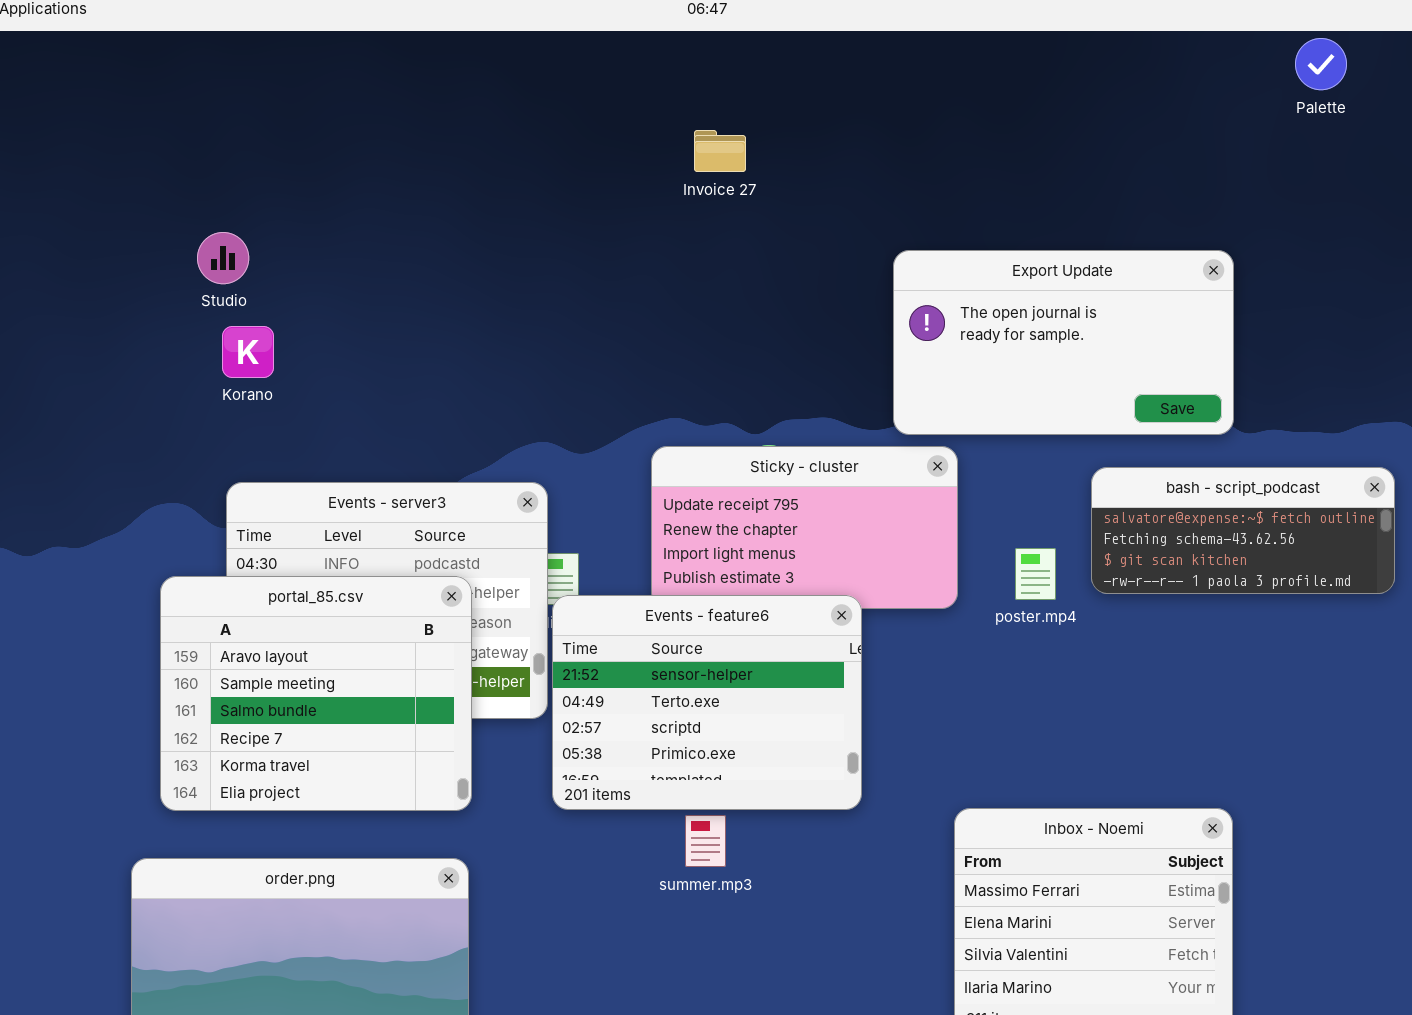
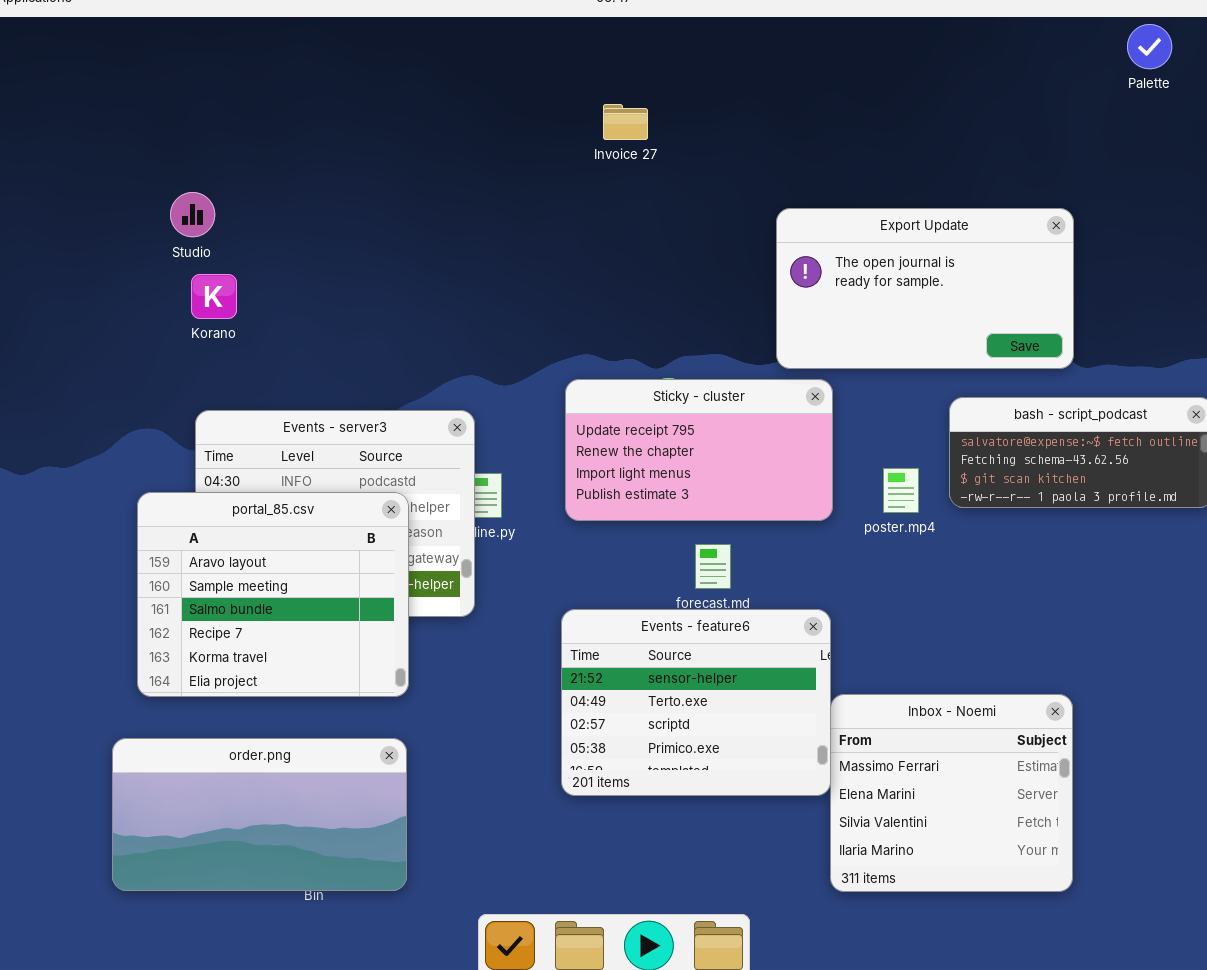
Events - feature6: [552,595,862,810] -> [561,609,831,796], moved

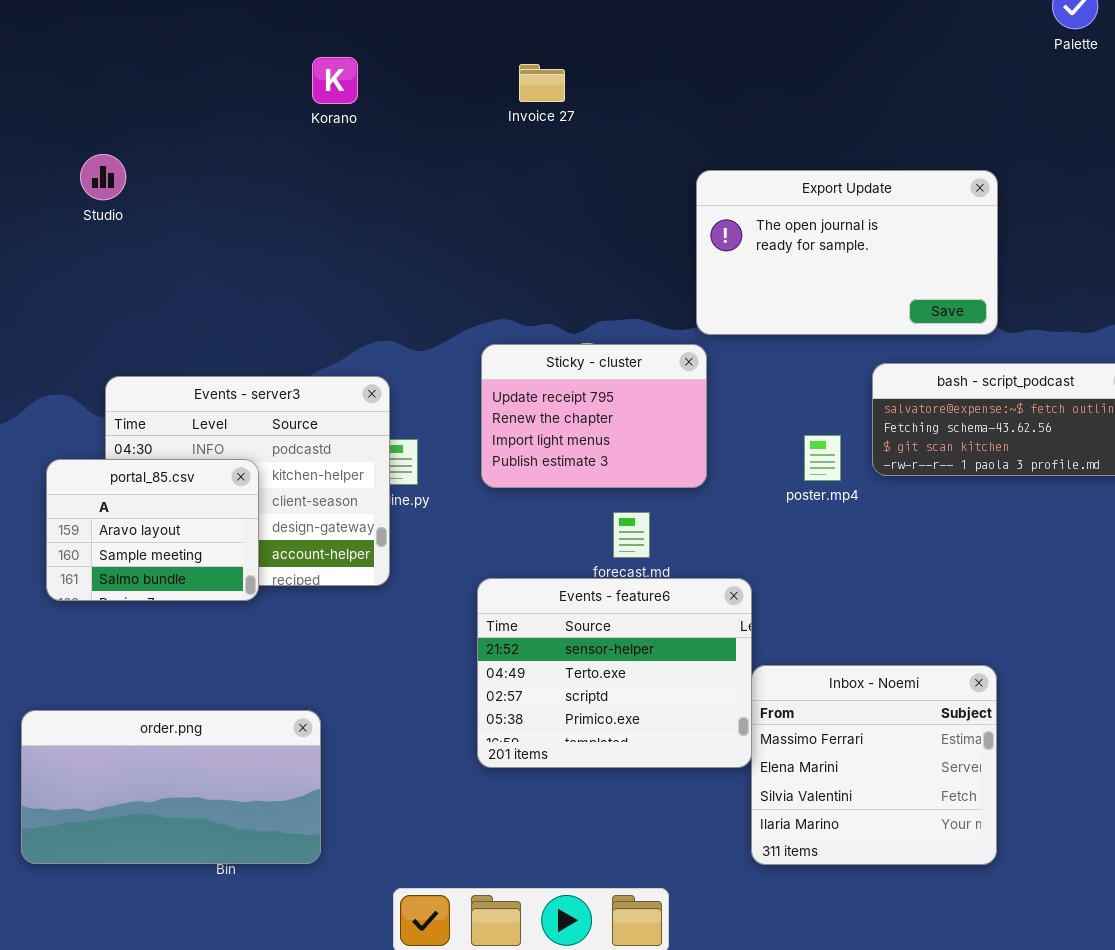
Korano: [191,274,237,319] -> [312,57,358,104], moved
Sticky - cluster: [565,379,833,521] -> [481,344,707,488], resized
portal_85.csv: [137,492,409,697] -> [46,459,259,601], resized

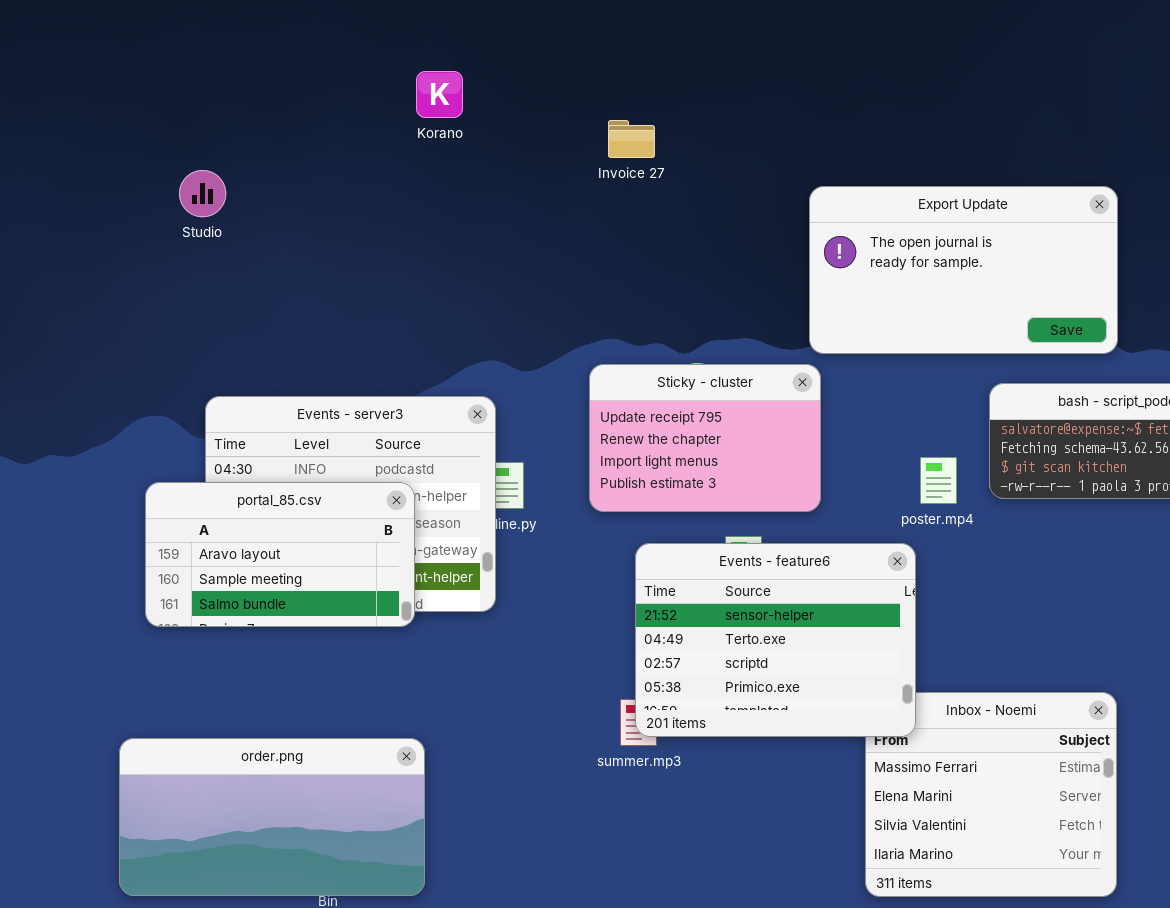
Invoice 27: [519,64,565,102] -> [608,120,655,158], moved
portal_85.csv: [46,459,259,601] -> [145,482,415,627], resized
Events - feature6: [477,578,752,768] -> [635,543,916,737], moved

